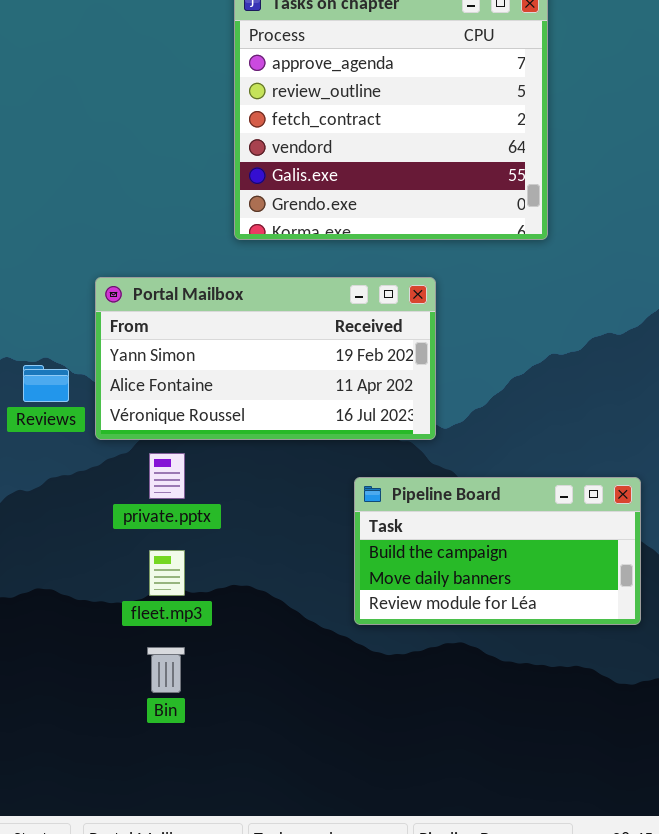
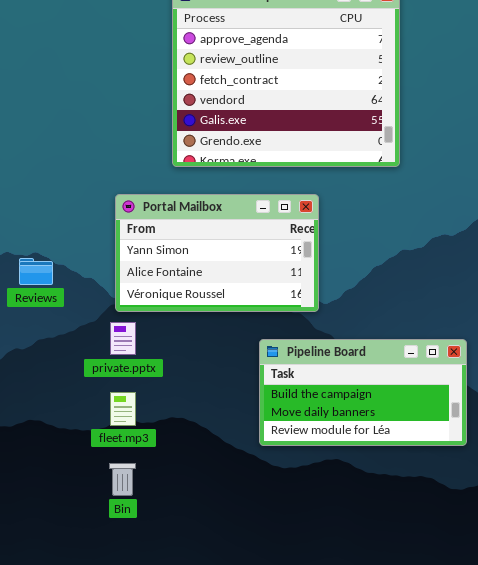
Portal Mailbox: [95,277,436,440] -> [115,194,319,312], resized

